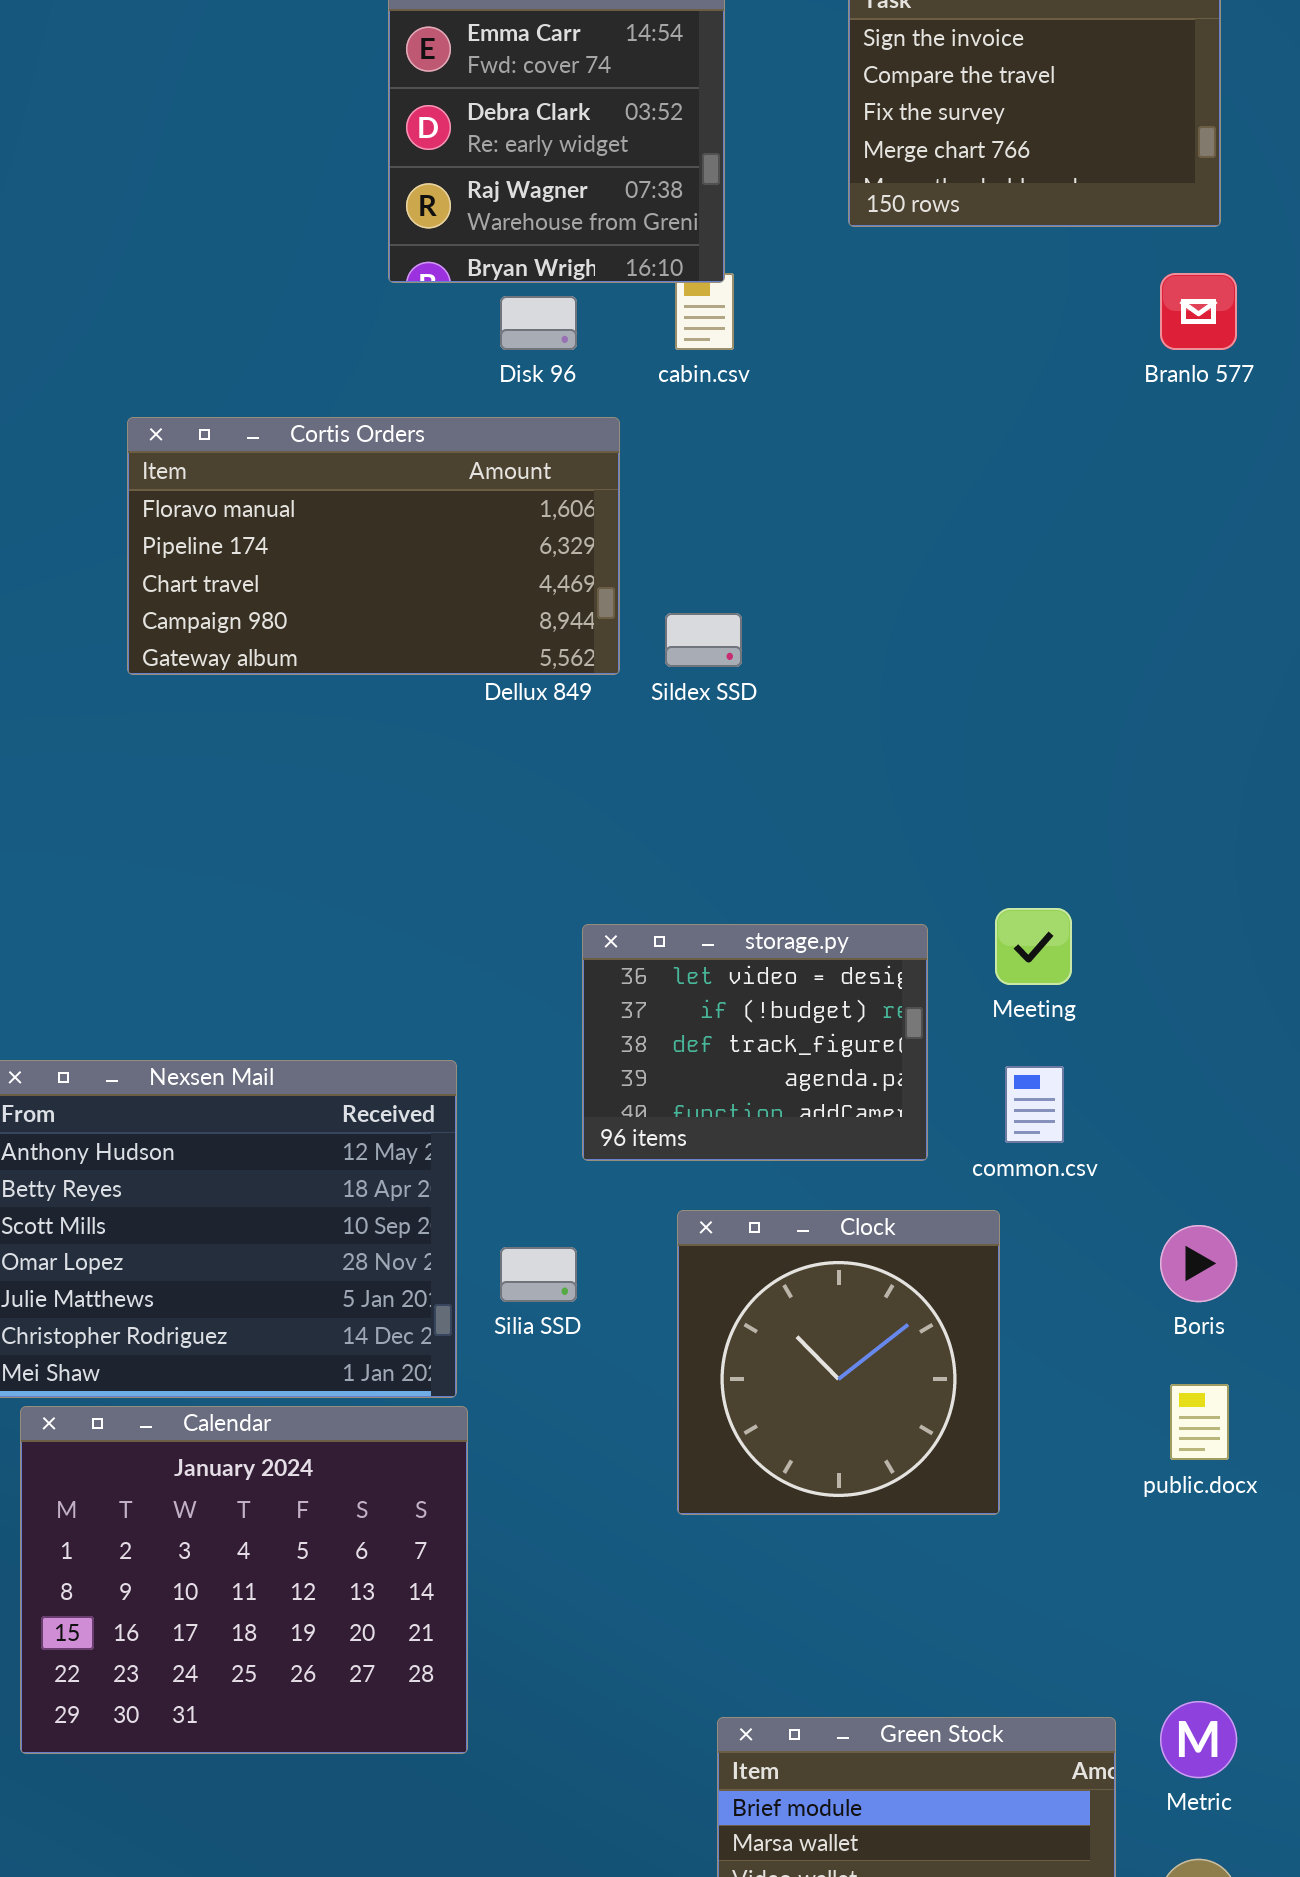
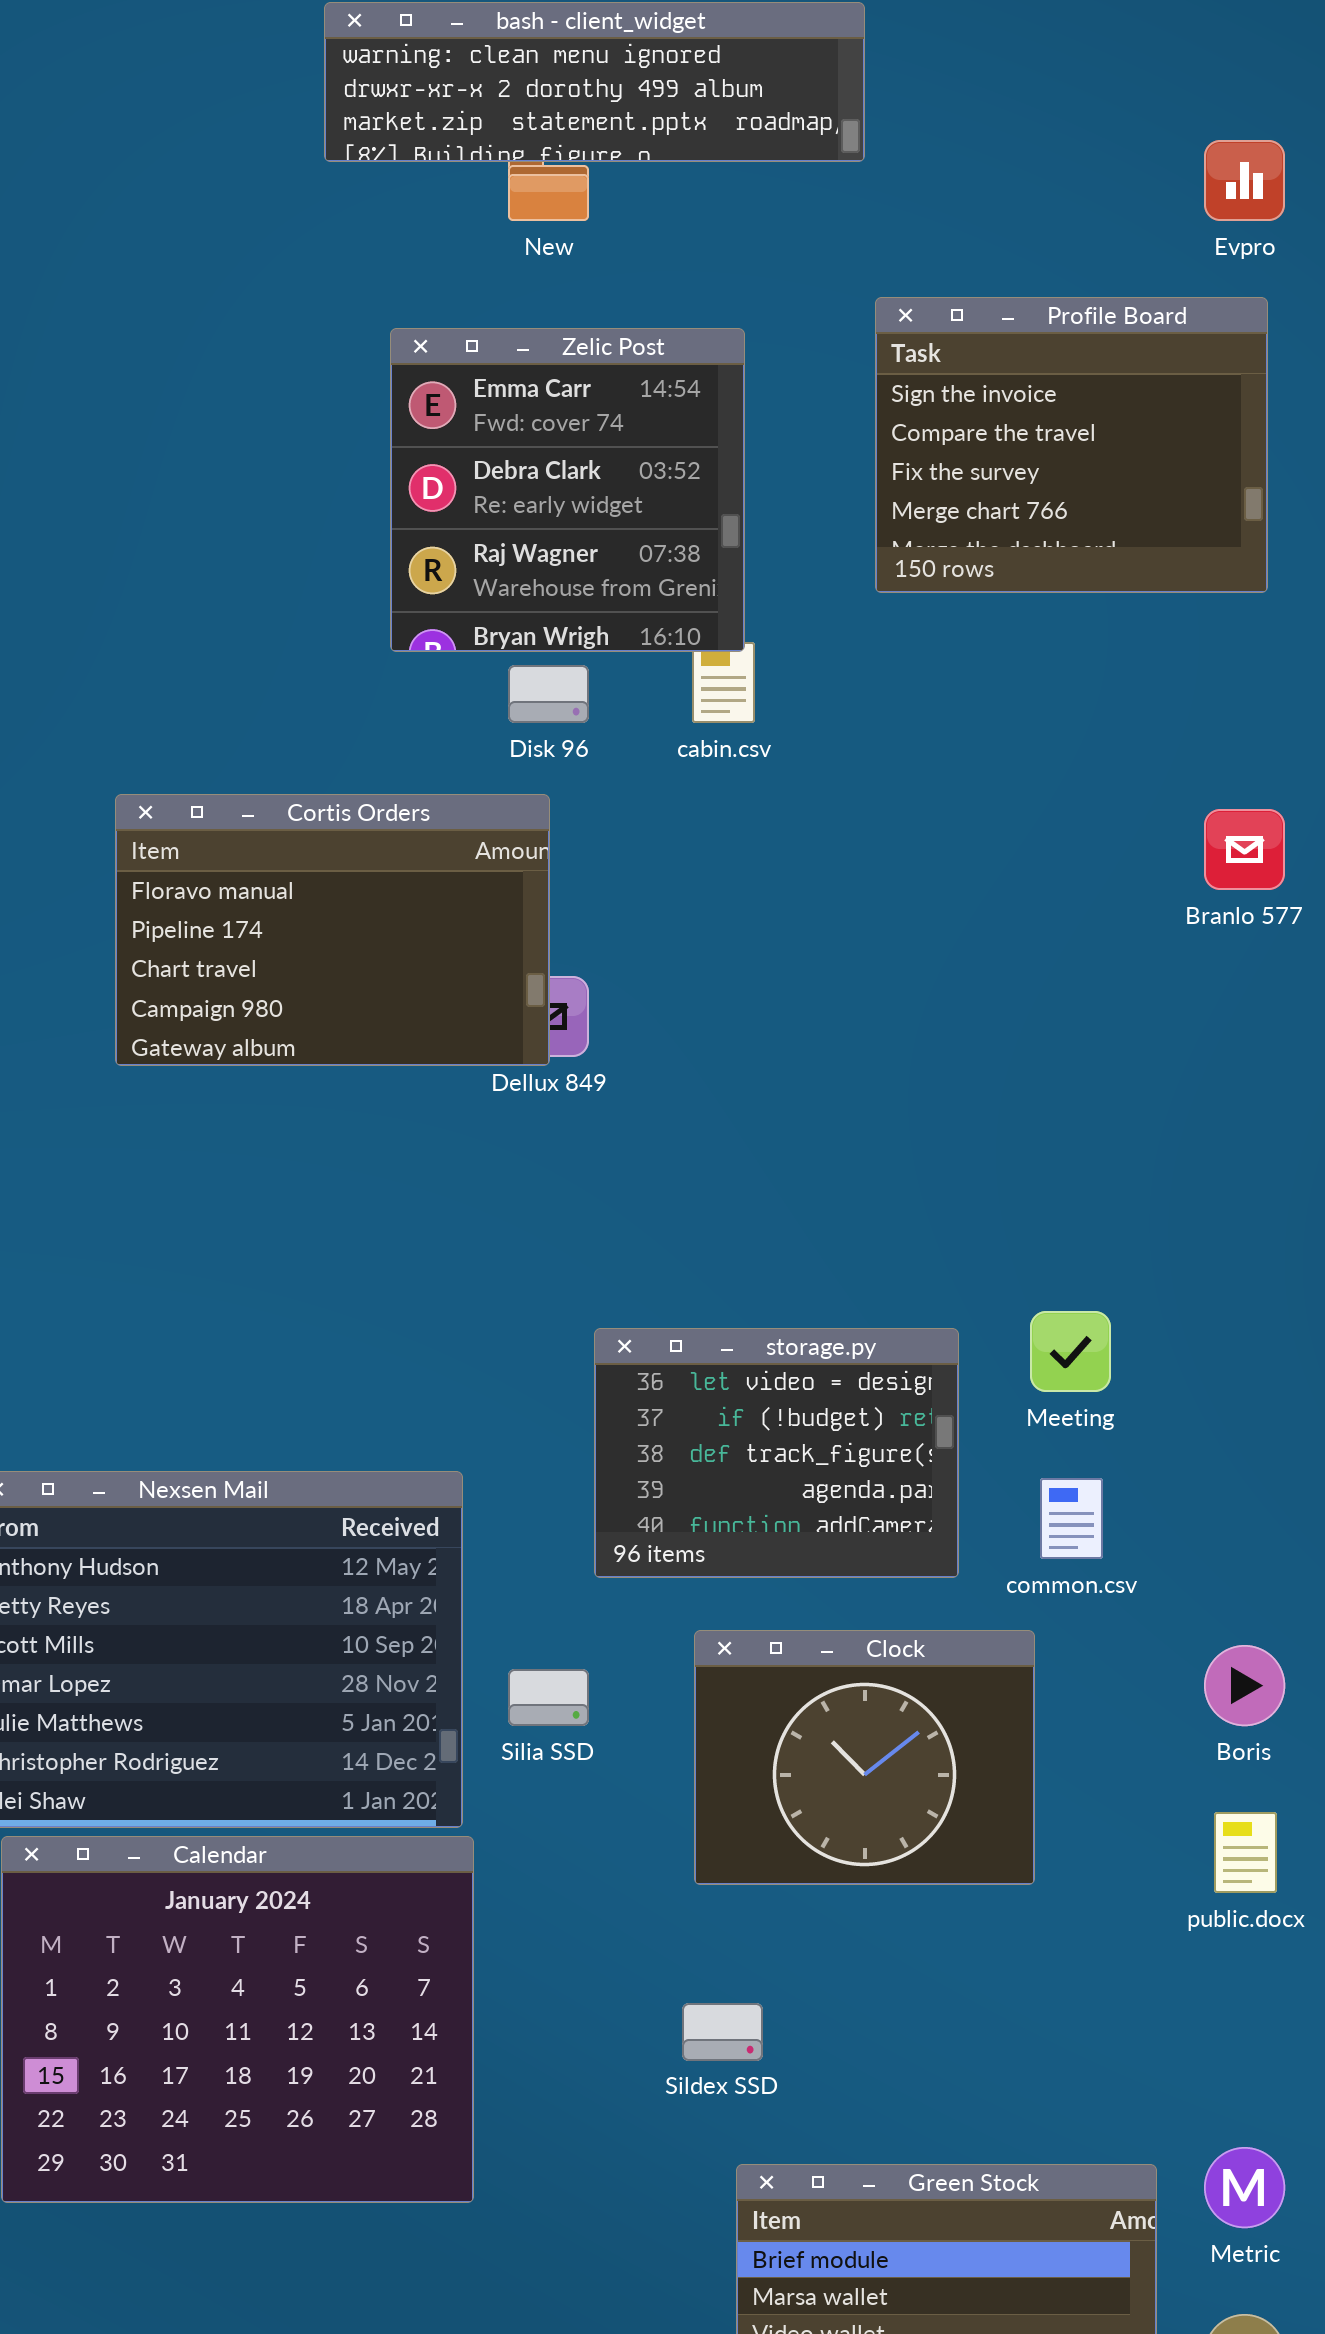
Branlo 577: [1160,273,1237,350] -> [1204,809,1285,890], moved
Cortis Orders: [127,417,620,675] -> [115,794,550,1066], resized
Sildex SSD: [665,613,742,667] -> [682,2003,763,2061], moved
Clock: [677,1210,1000,1515] -> [694,1630,1035,1885], resized

